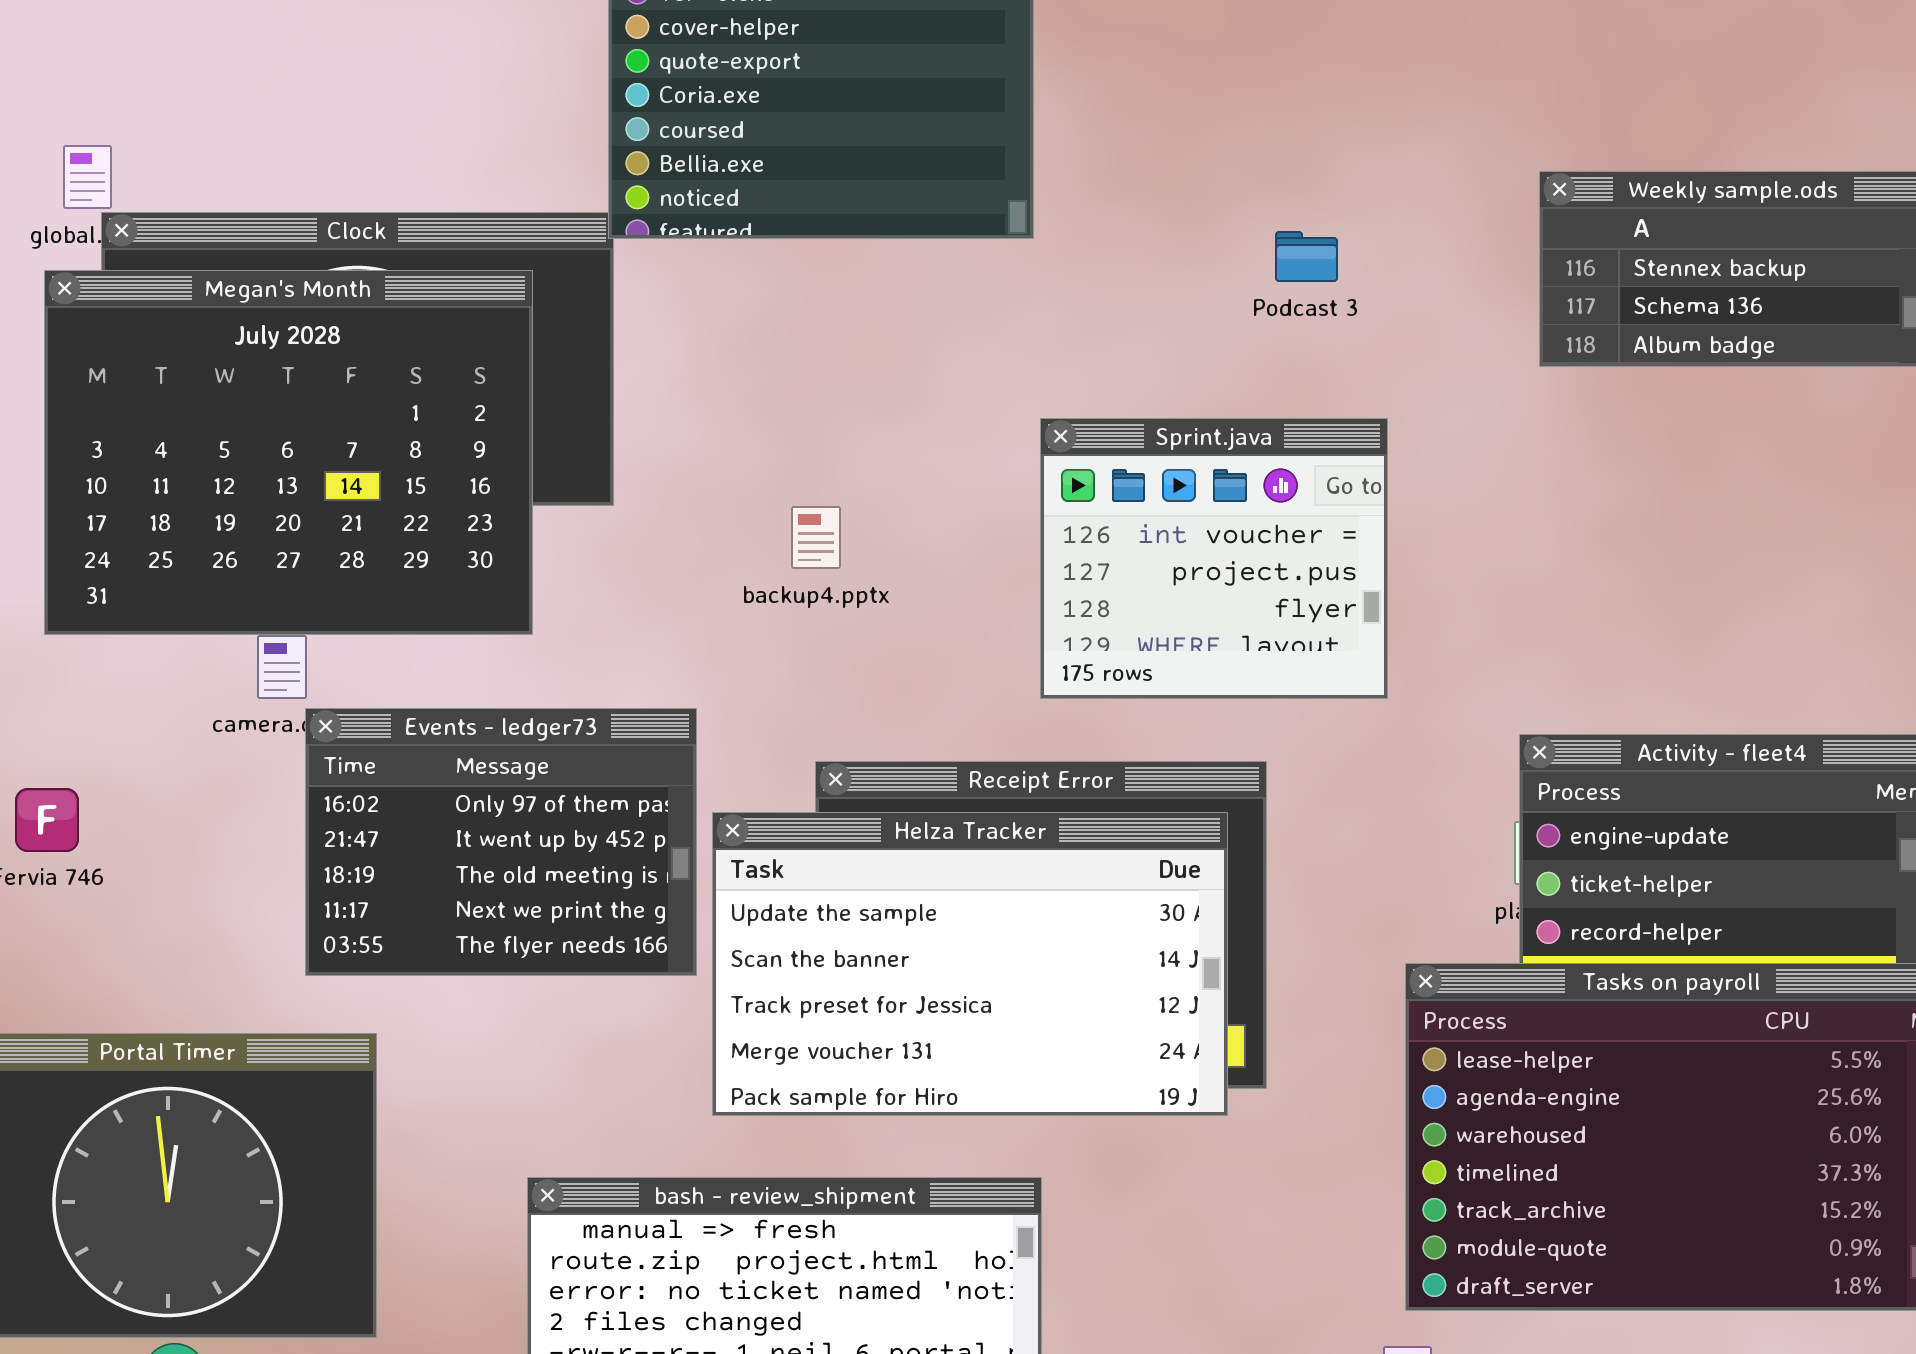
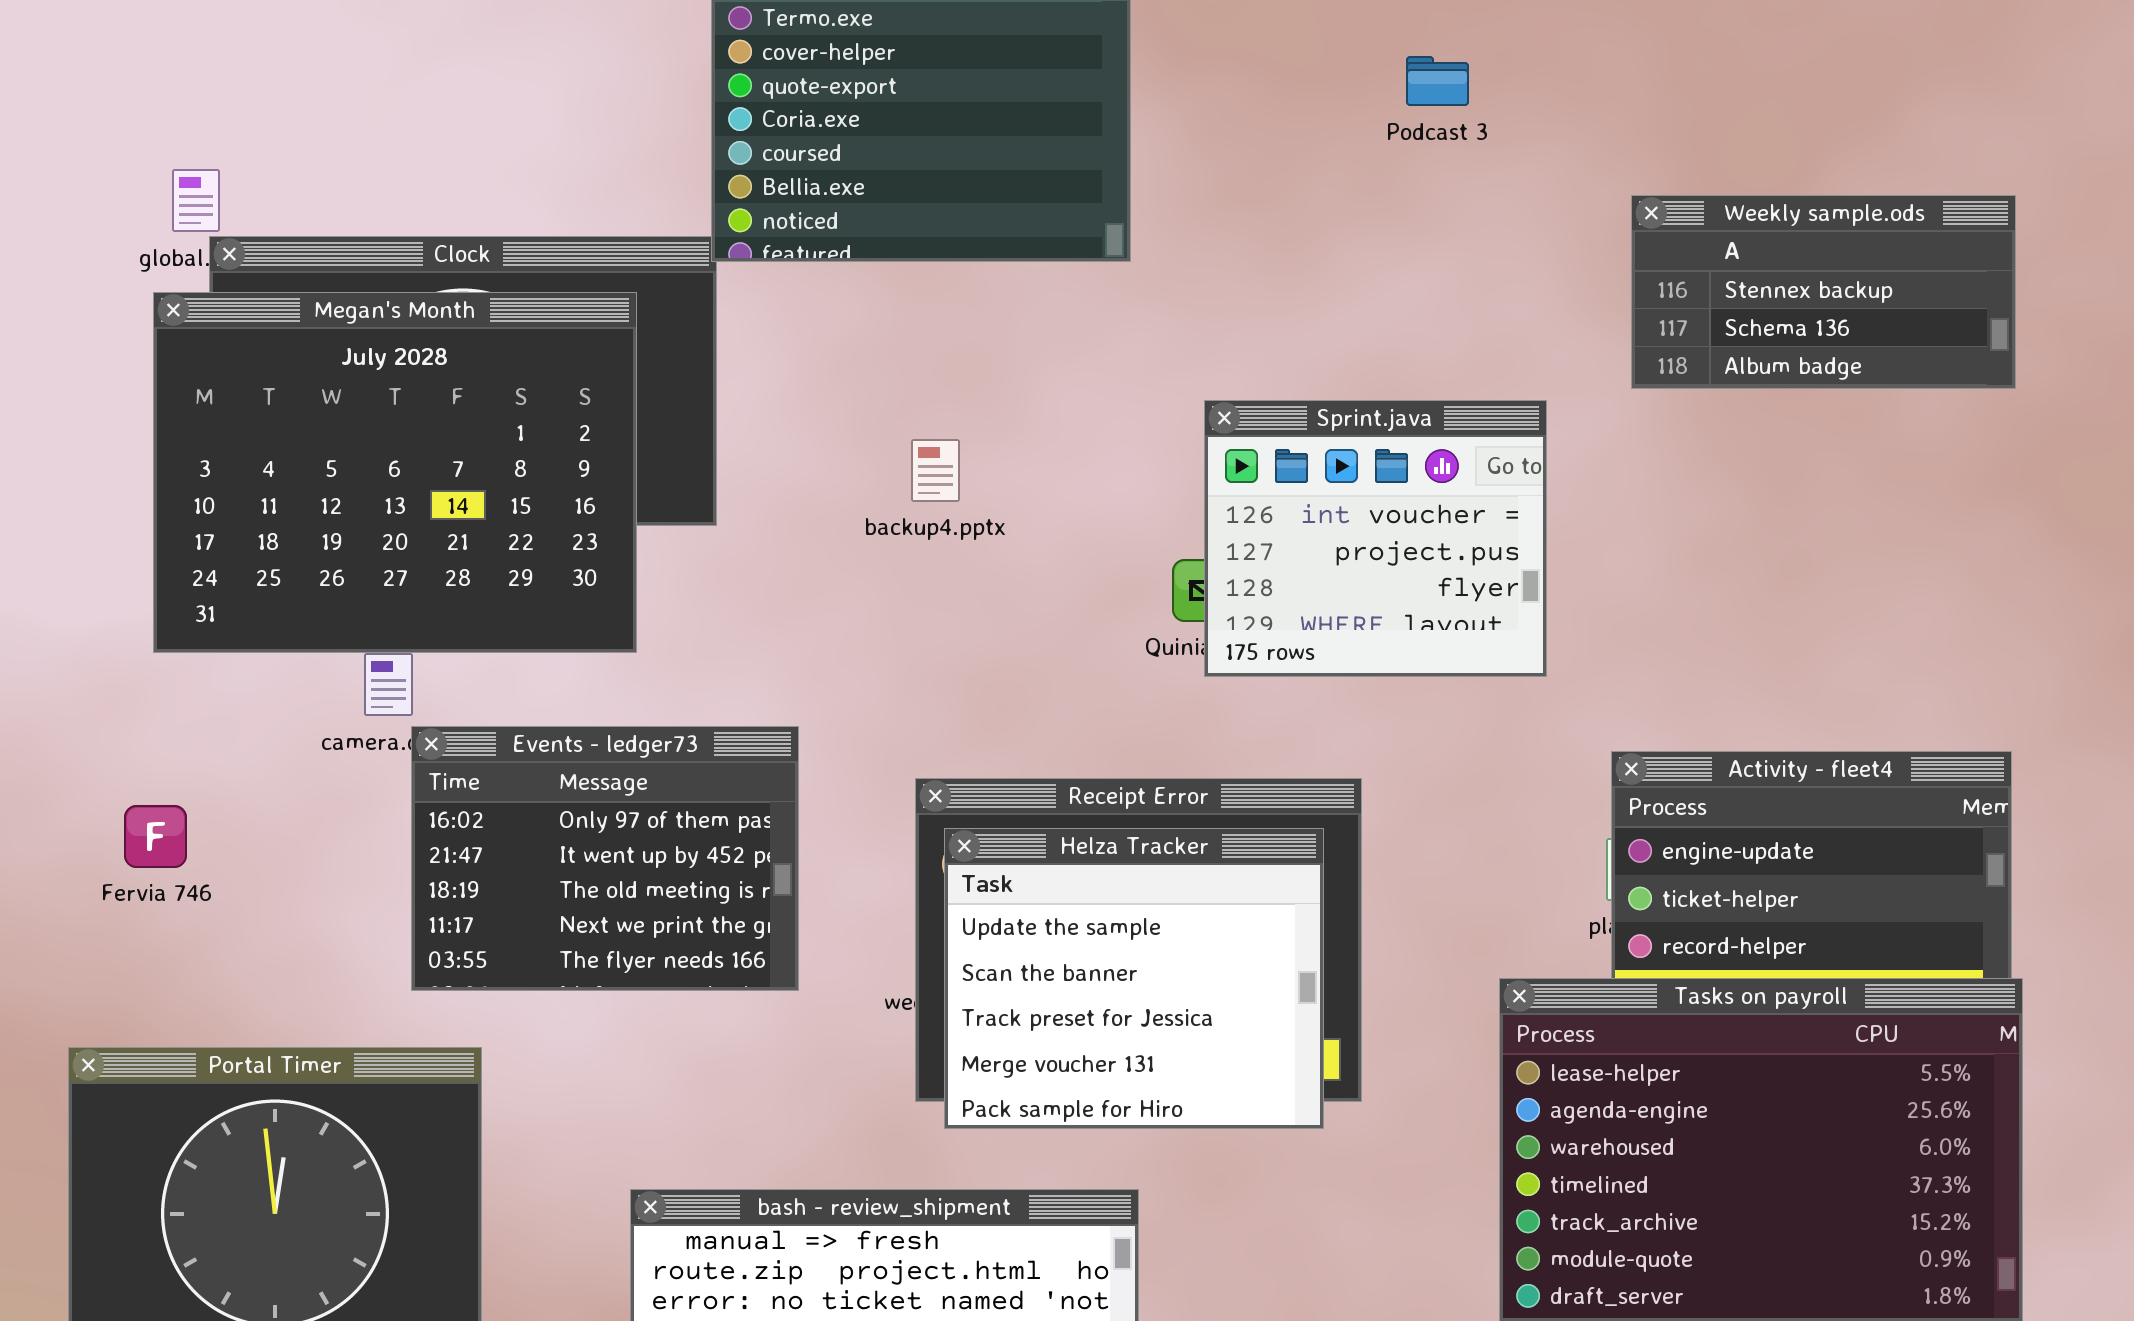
Podcast 3: [1275,231,1338,282] -> [1406,56,1469,106], moved
Sprint.java: [1040,418,1388,699] -> [1204,400,1547,677], moved
backup4.pptx: [791,506,841,569] -> [911,439,960,502], moved
Helza Tracker: [712,812,1228,1116] -> [944,828,1324,1129], resized

